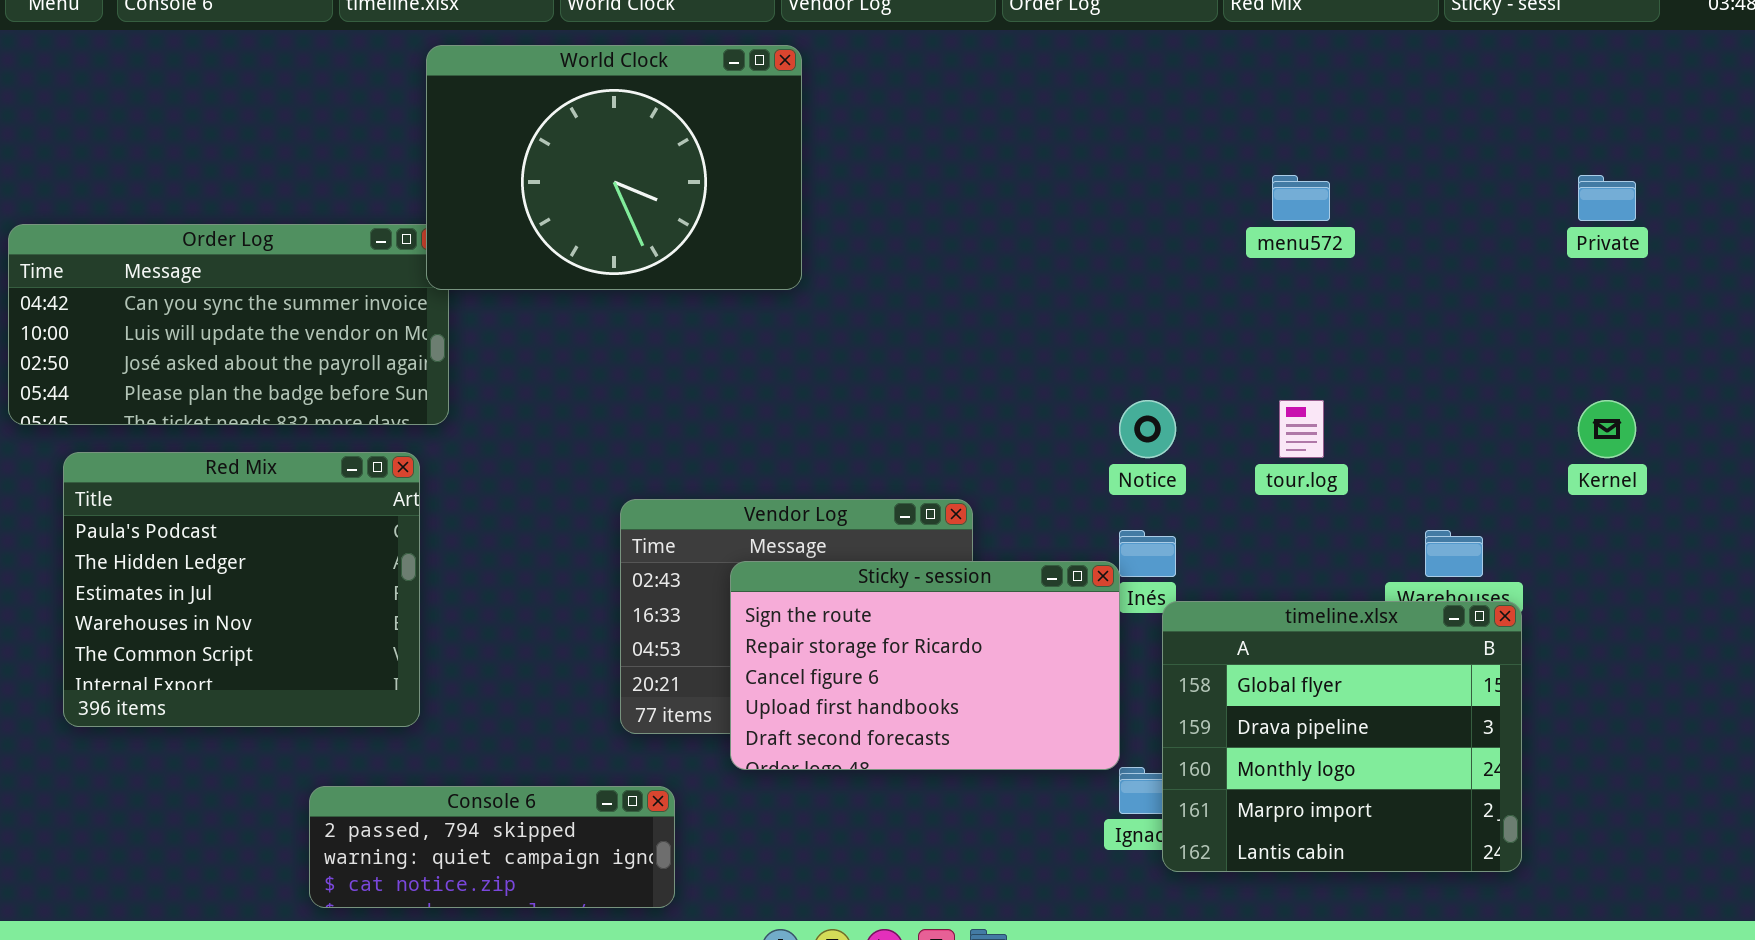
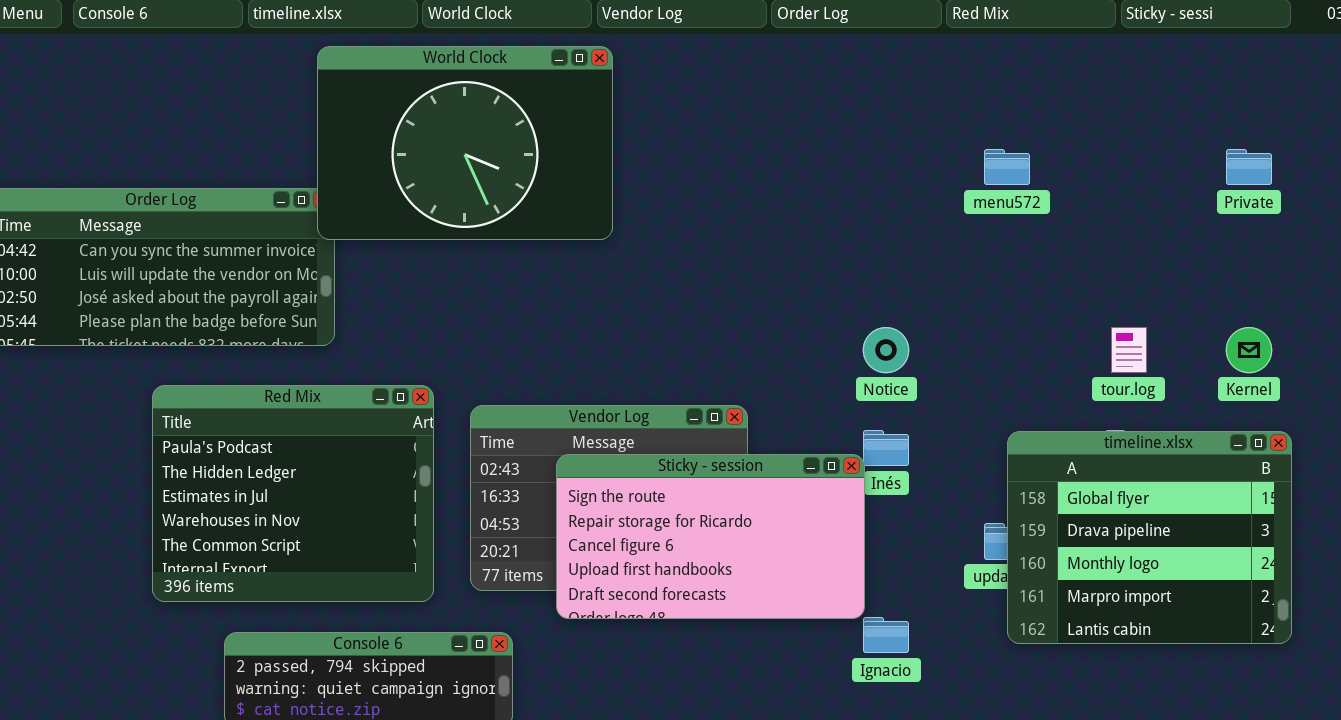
tour.log: [1279,400,1324,458] -> [1111,327,1147,373], moved
Red Mix: [63,452,420,727] -> [152,385,434,602], moved
timeline.xlsx: [1162,601,1522,872] -> [1007,431,1292,644], moved

